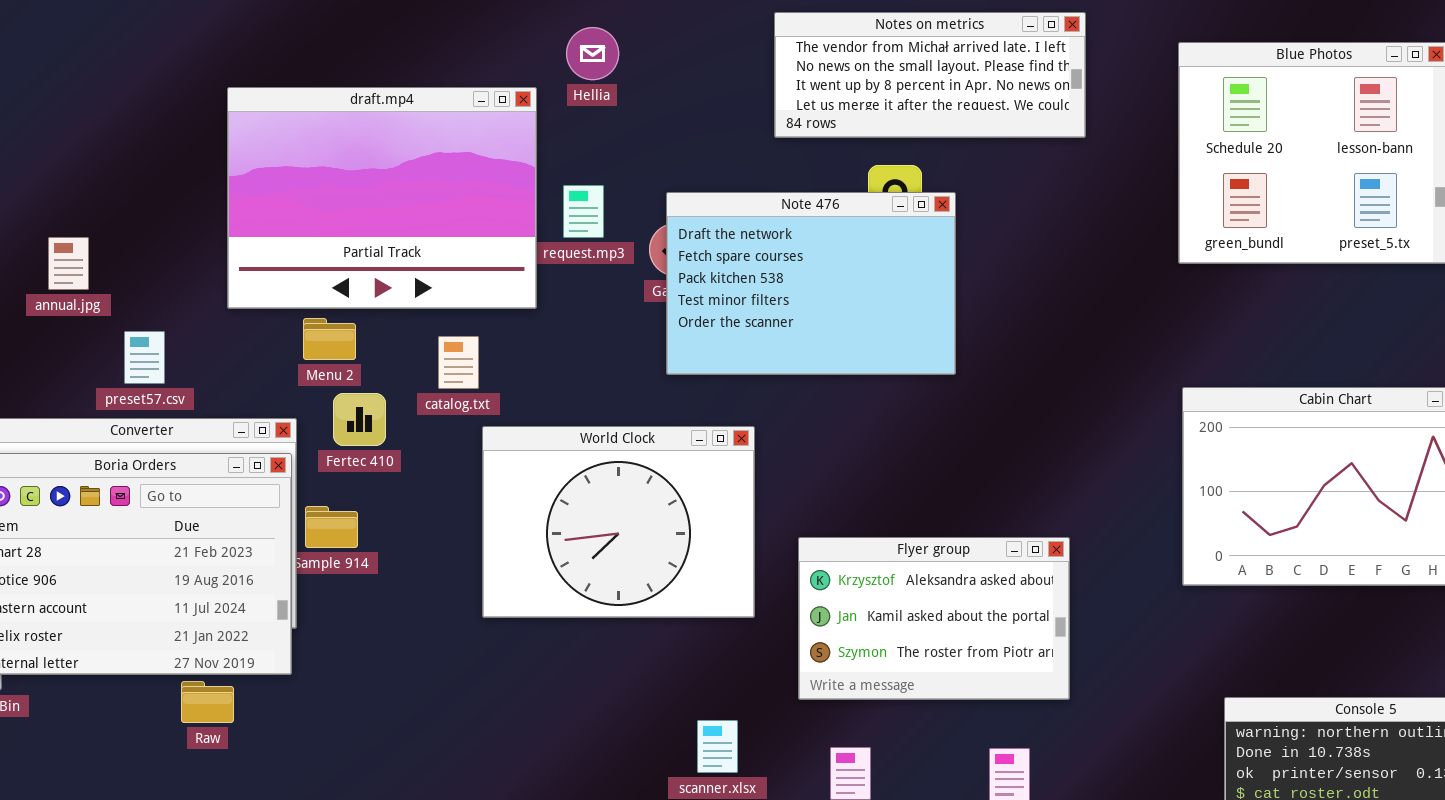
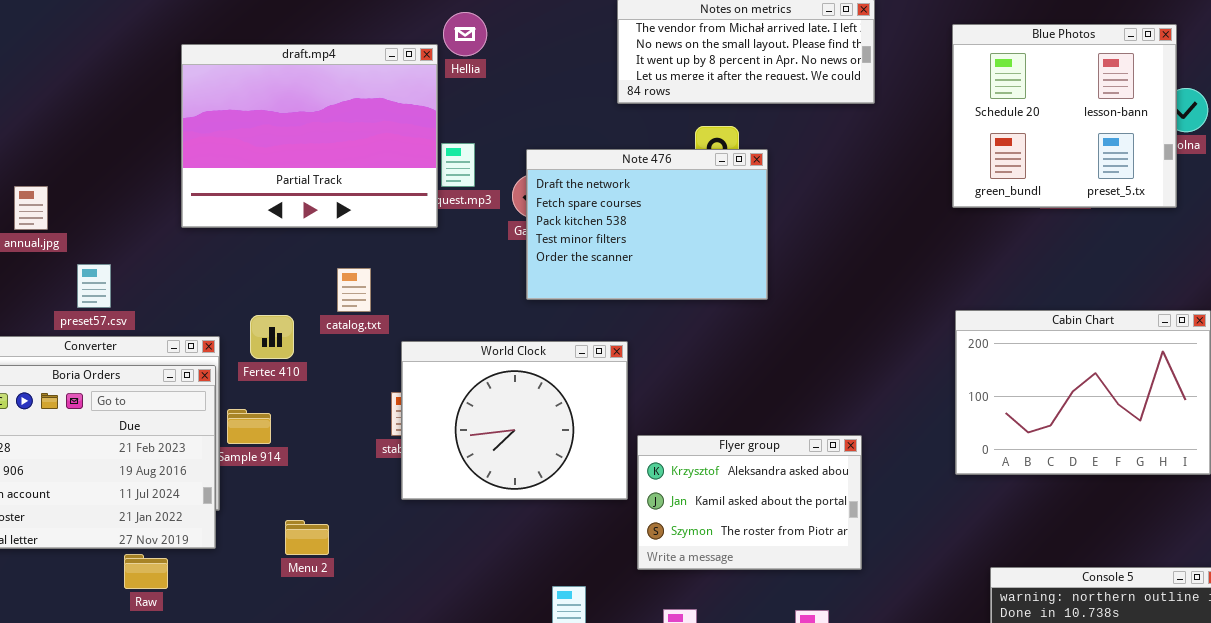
draft.mp4: [227,87,537,309] -> [181,44,438,228], moved
Menu 2: [303,318,356,360] -> [285,520,329,555], moved
World Clock: [482,426,755,618] -> [401,341,628,500], moved

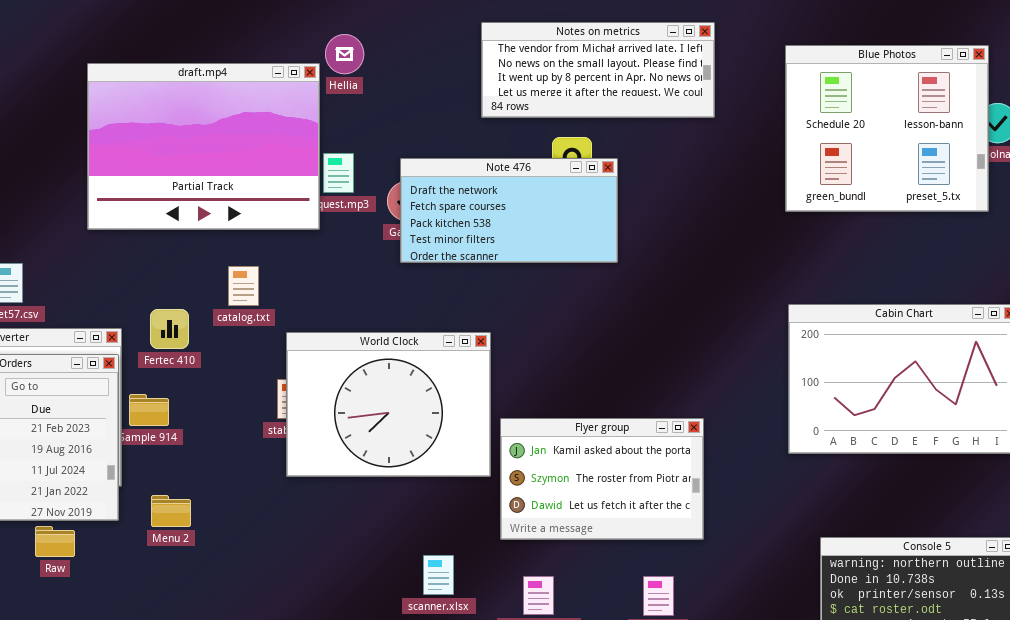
Note 476: [526,149,768,300] -> [400,158,618,263], resized
Flyer group: [637,435,862,570] -> [500,418,704,540], scrolled down 1 row
Menu 2: [285,520,329,555] -> [151,495,191,527], moved

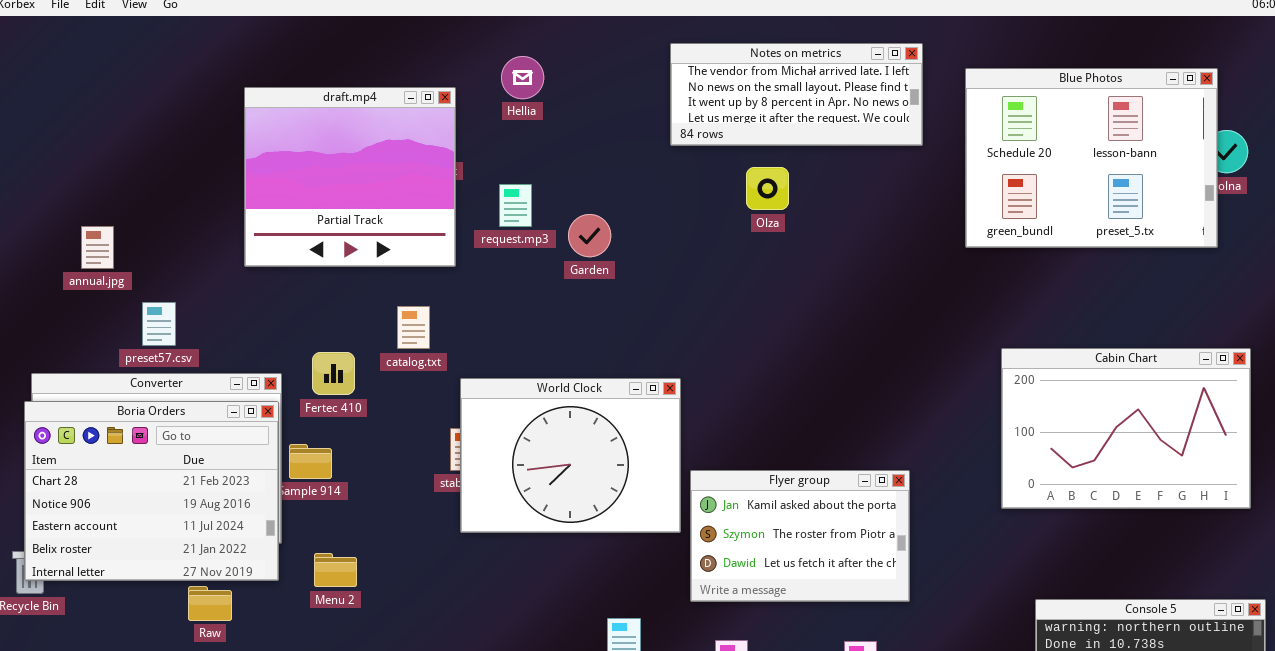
Blue Photos: [785,45,989,212] -> [965,68,1218,248], resized
draft.mp4: [87,63,320,230] -> [244,87,456,267], resized
Note 476: [400,158,618,263] -> none, closed

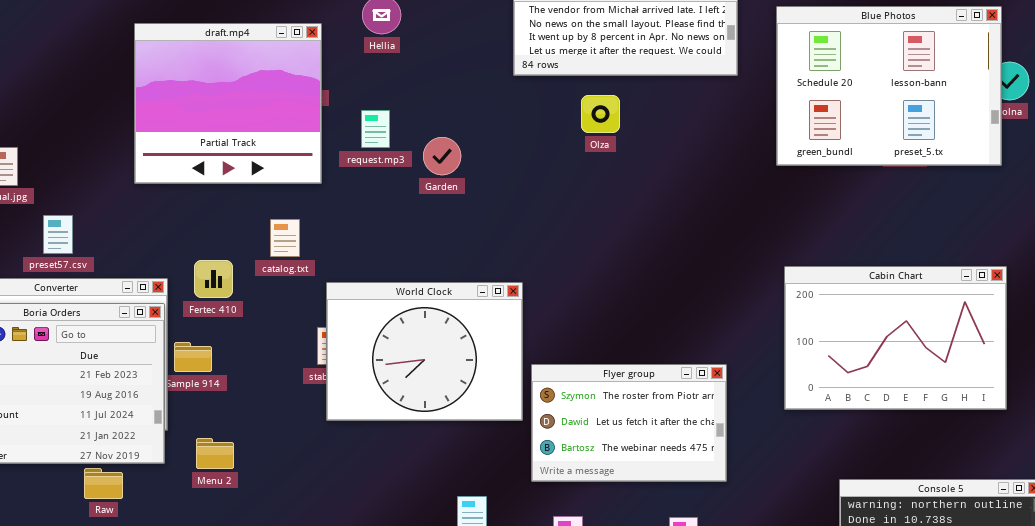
Cabin Chart: [1001,348,1251,509] -> [784,266,1007,410], moved
Flyer group: [690,470,910,602] -> [531,364,727,482], scrolled down 1 row

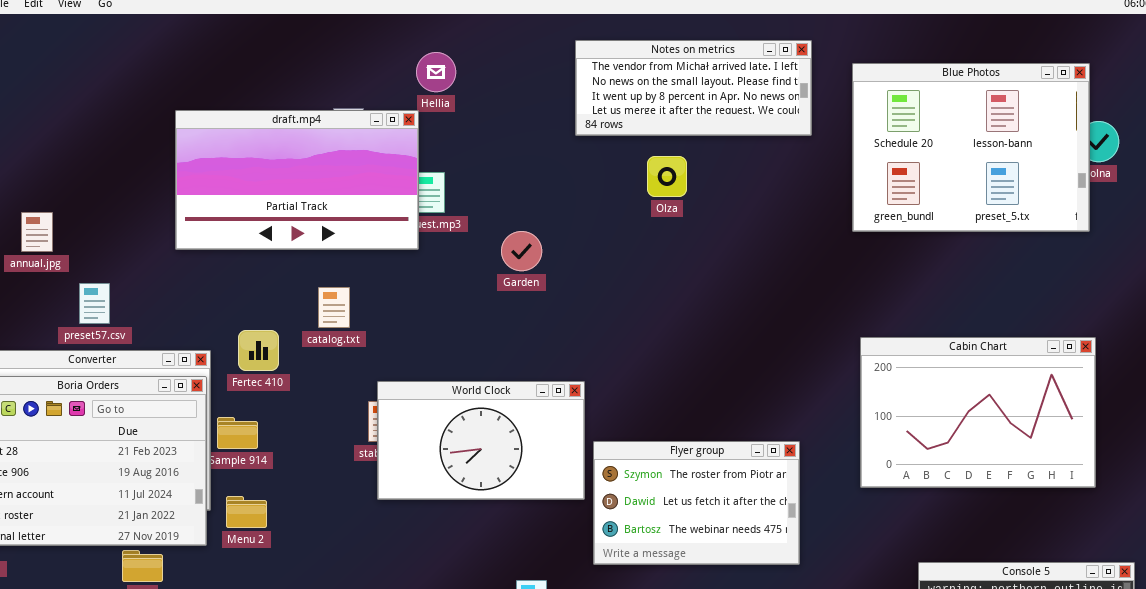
draft.mp4: [134,23,322,184] -> [175,110,419,250], resized
Garden: [423,137,461,175] -> [501,231,542,271], moved
World Clock: [326,282,523,421] -> [377,381,585,500], resized
Menu 2: [196,438,234,469] -> [226,496,267,528], moved

